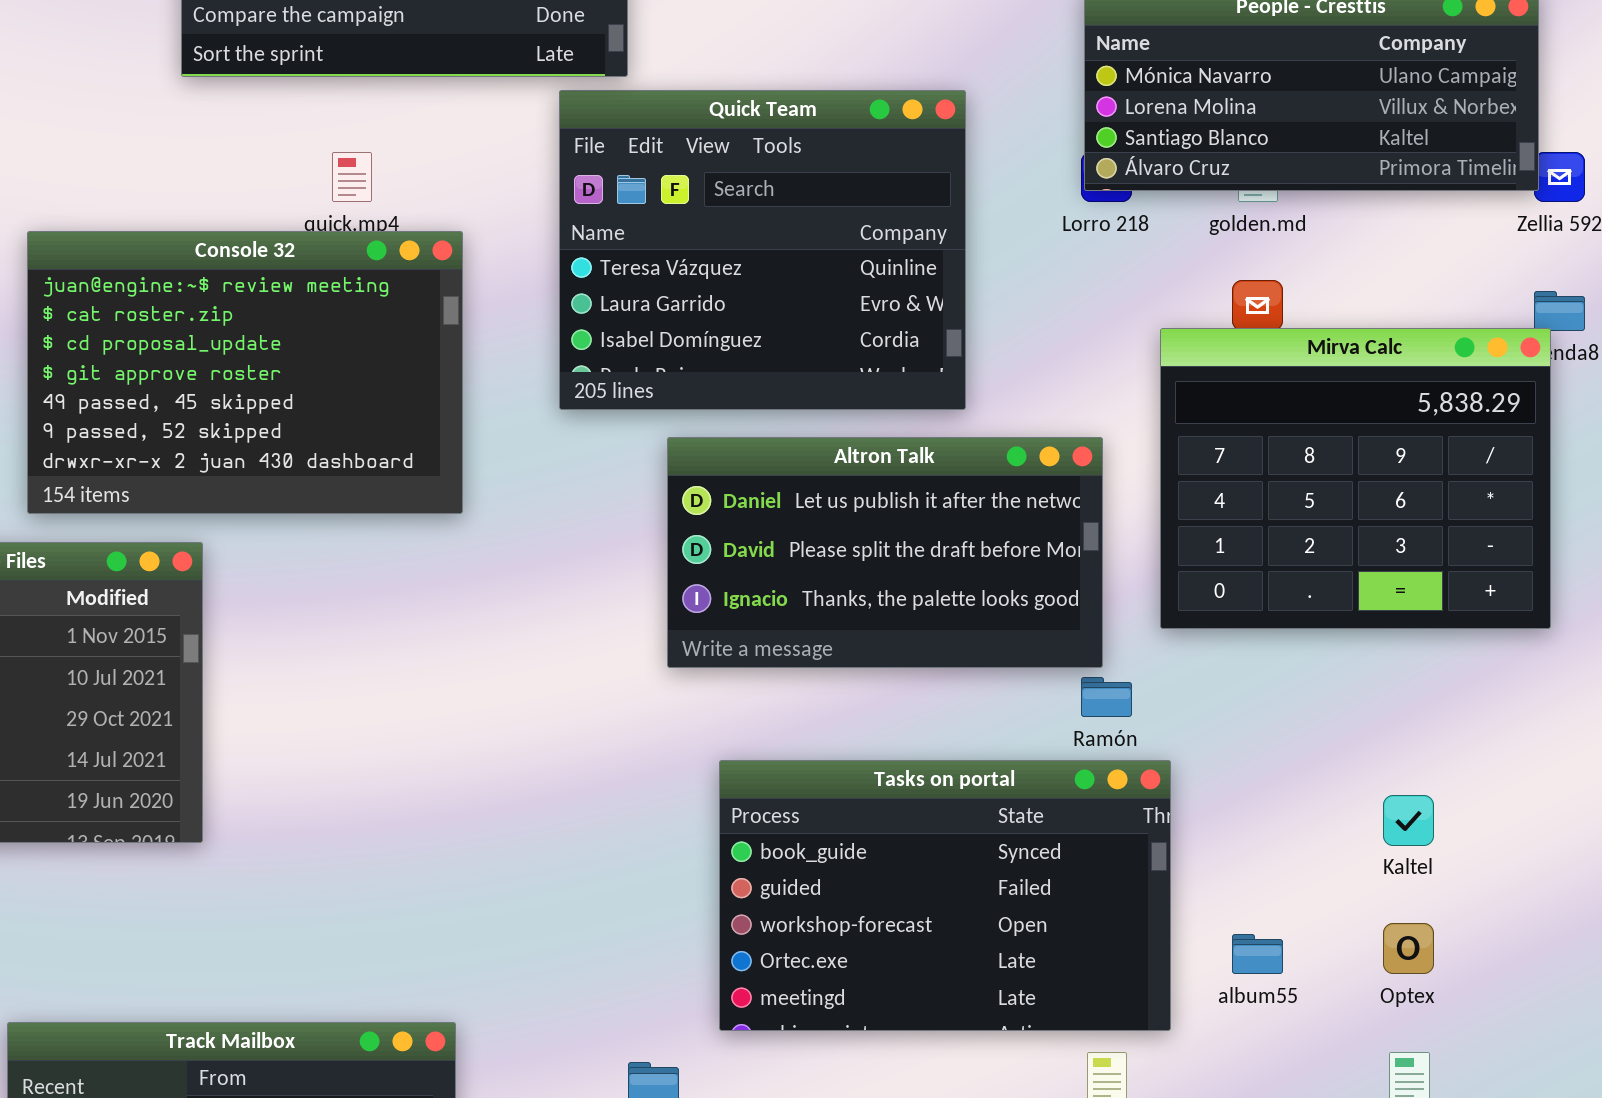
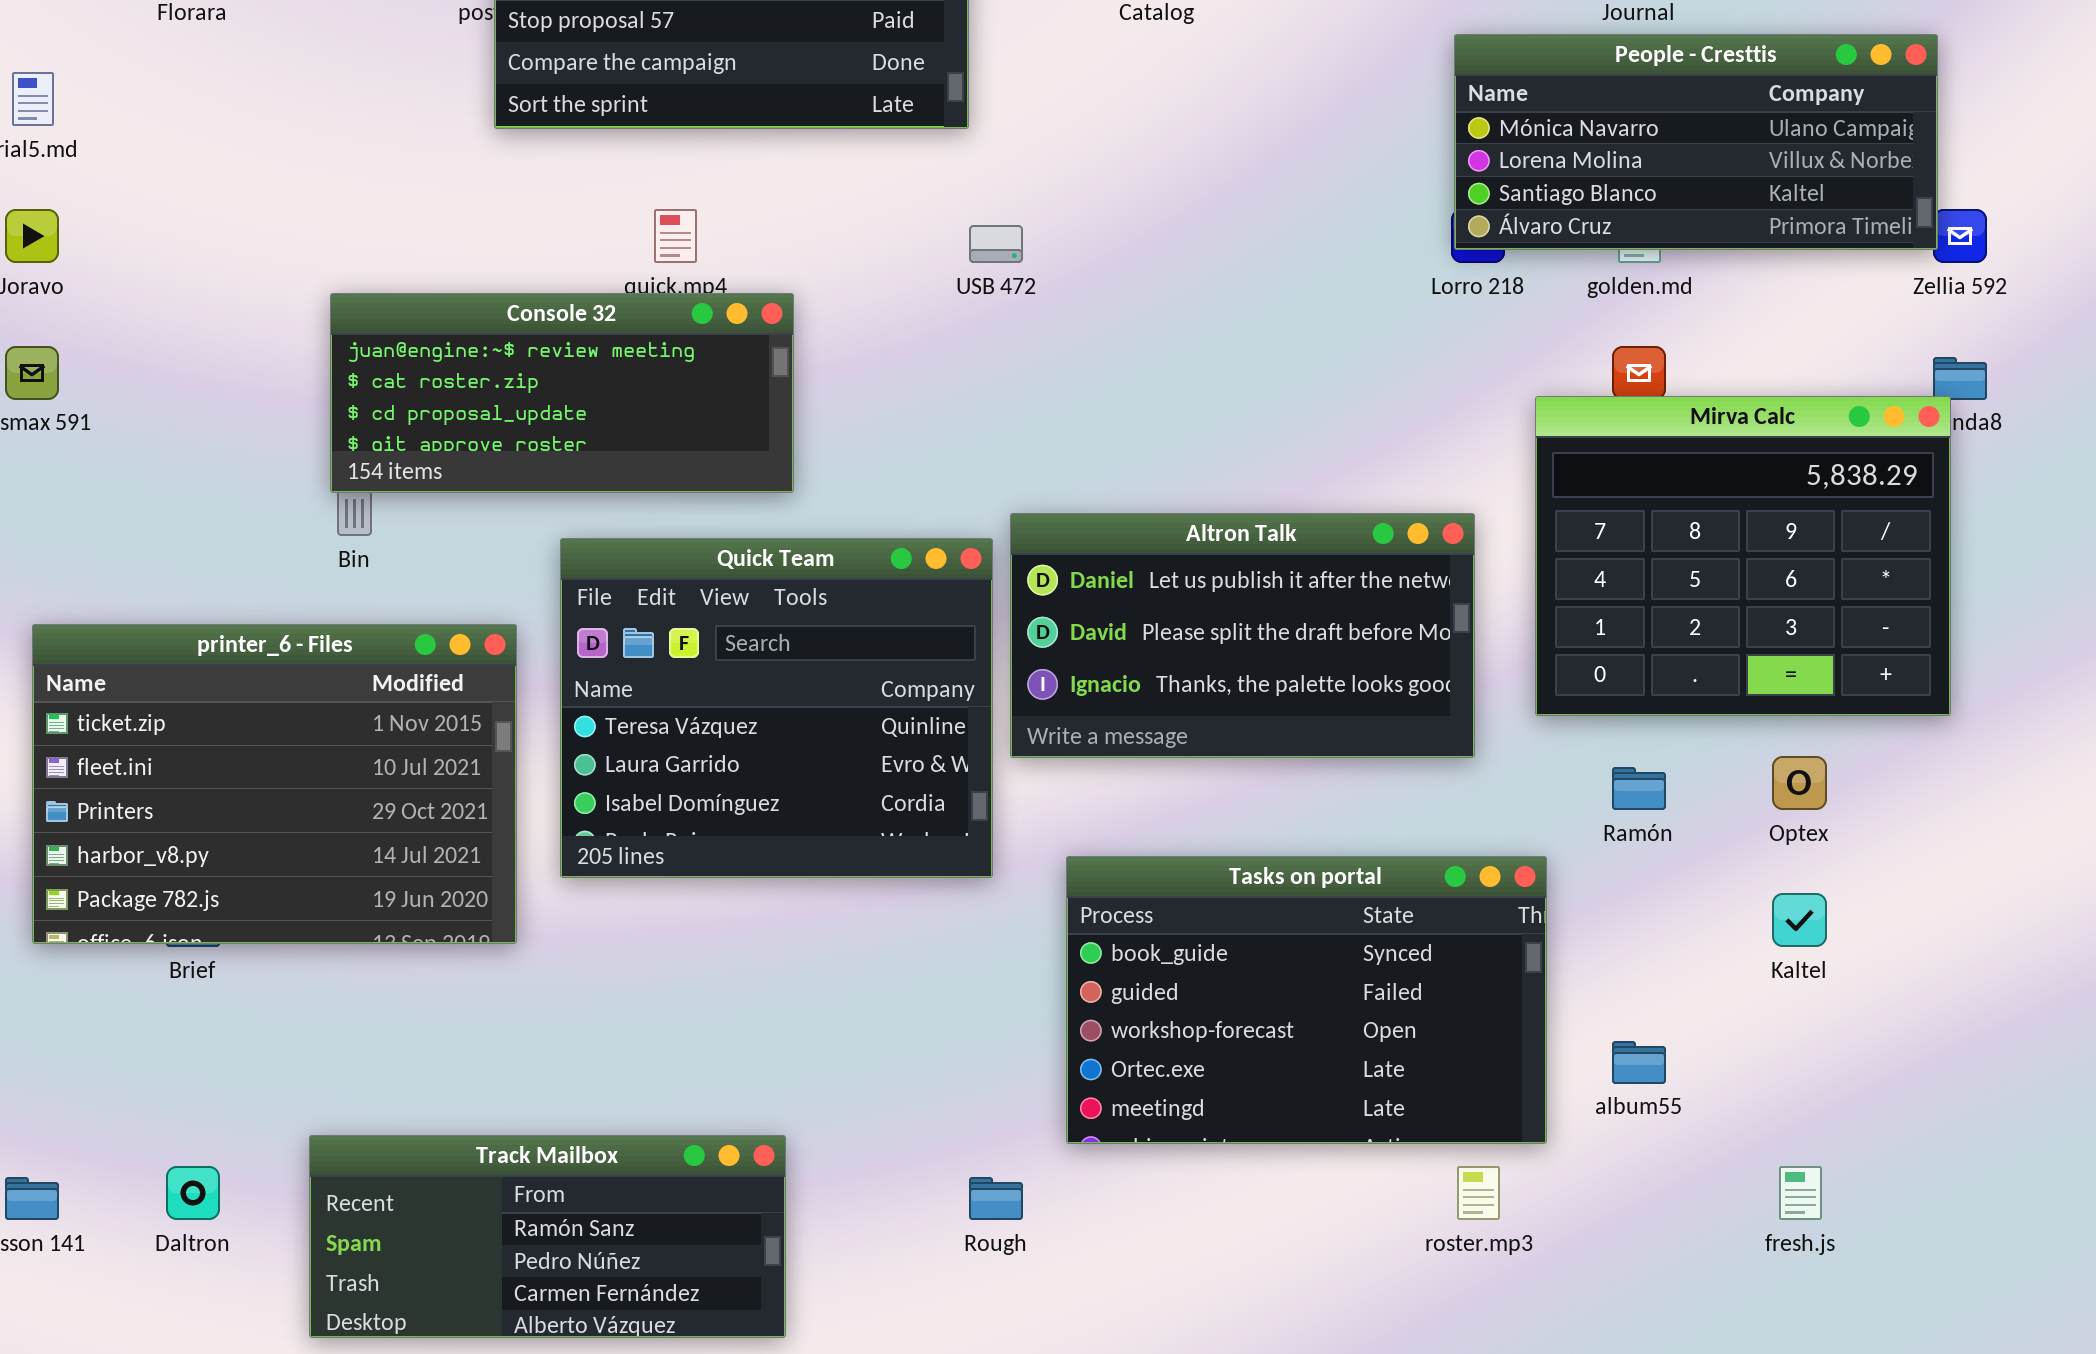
Quick Team: [559,90,966,410] -> [560,538,993,878], moved
Console 32: [27,231,463,514] -> [330,293,794,493], resized
Ramón: [1081,677,1132,717] -> [1612,767,1666,810], moved
Optex: [1383,923,1434,974] -> [1772,756,1827,810], moved

